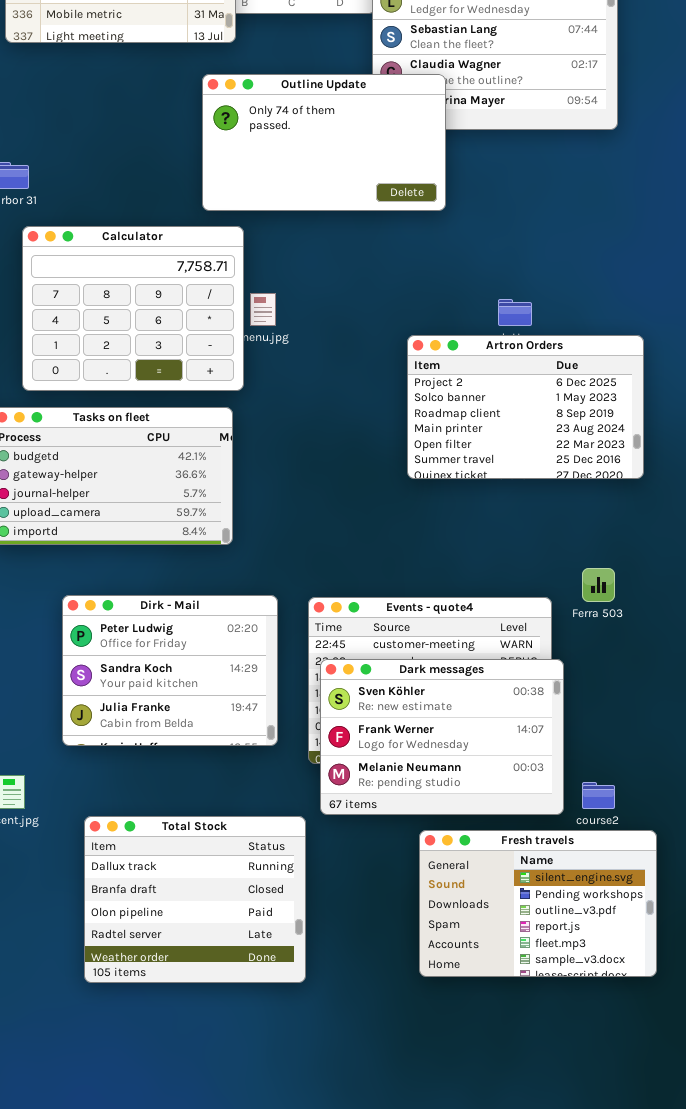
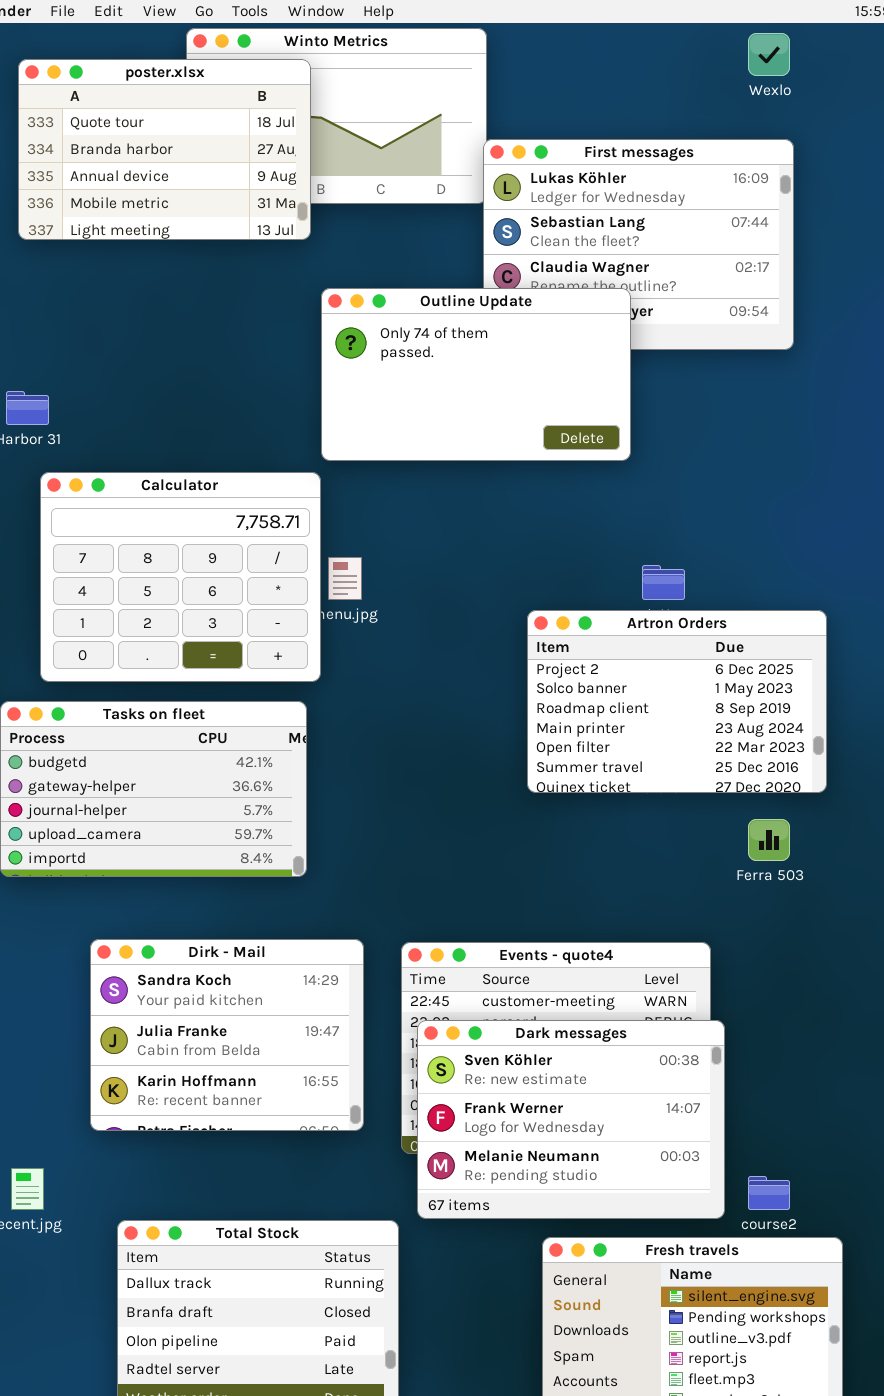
Outline Update: [202,74,446,211] -> [321,288,631,461], moved
Ferra 503: [582,568,615,602] -> [748,819,790,861], moved
Dirk - Mail: [62,595,278,746] -> [90,939,364,1131], scrolled down 1 row

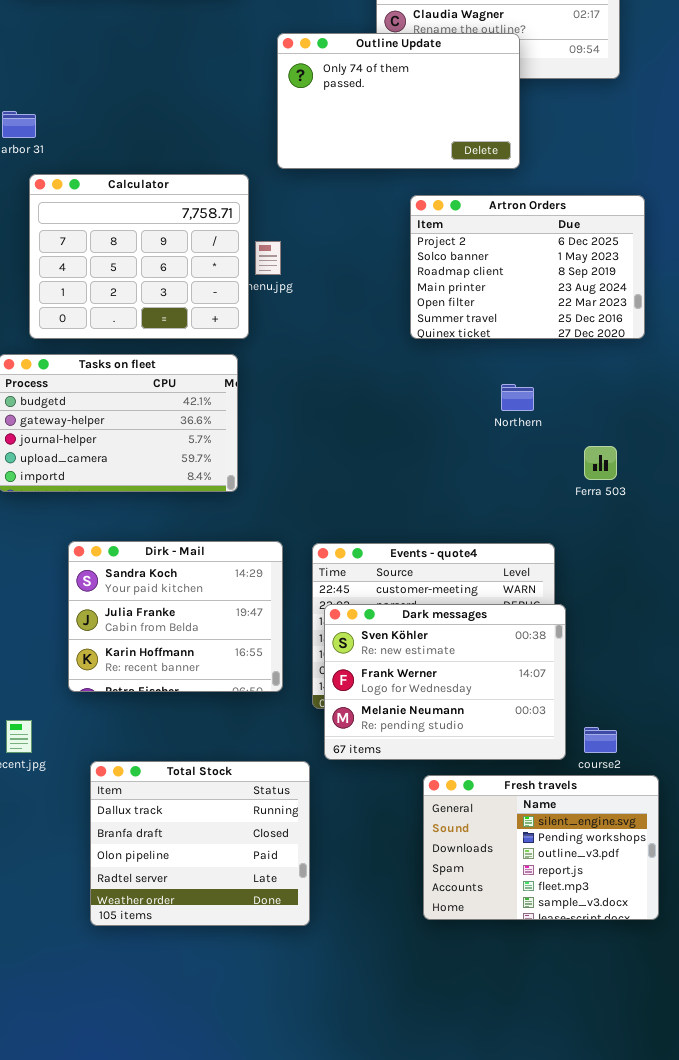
Outline Update: [321,288,631,461] -> [277,33,520,169], moved
Artron Orders: [527,610,827,793] -> [410,195,645,339], moved

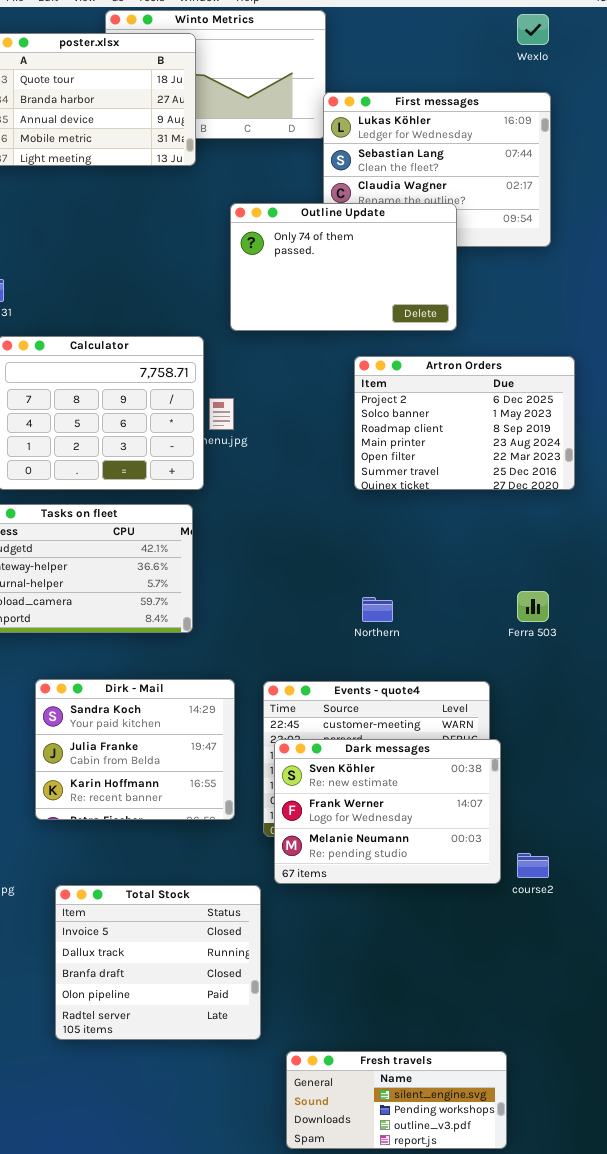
Northern: [501,384,534,411] -> [362,597,393,622], moved
Total Stock: [90,761,310,926] -> [55,885,261,1040], scrolled up 1 row
Fresh travels: [423,775,659,920] -> [286,1051,507,1149], moved, resized

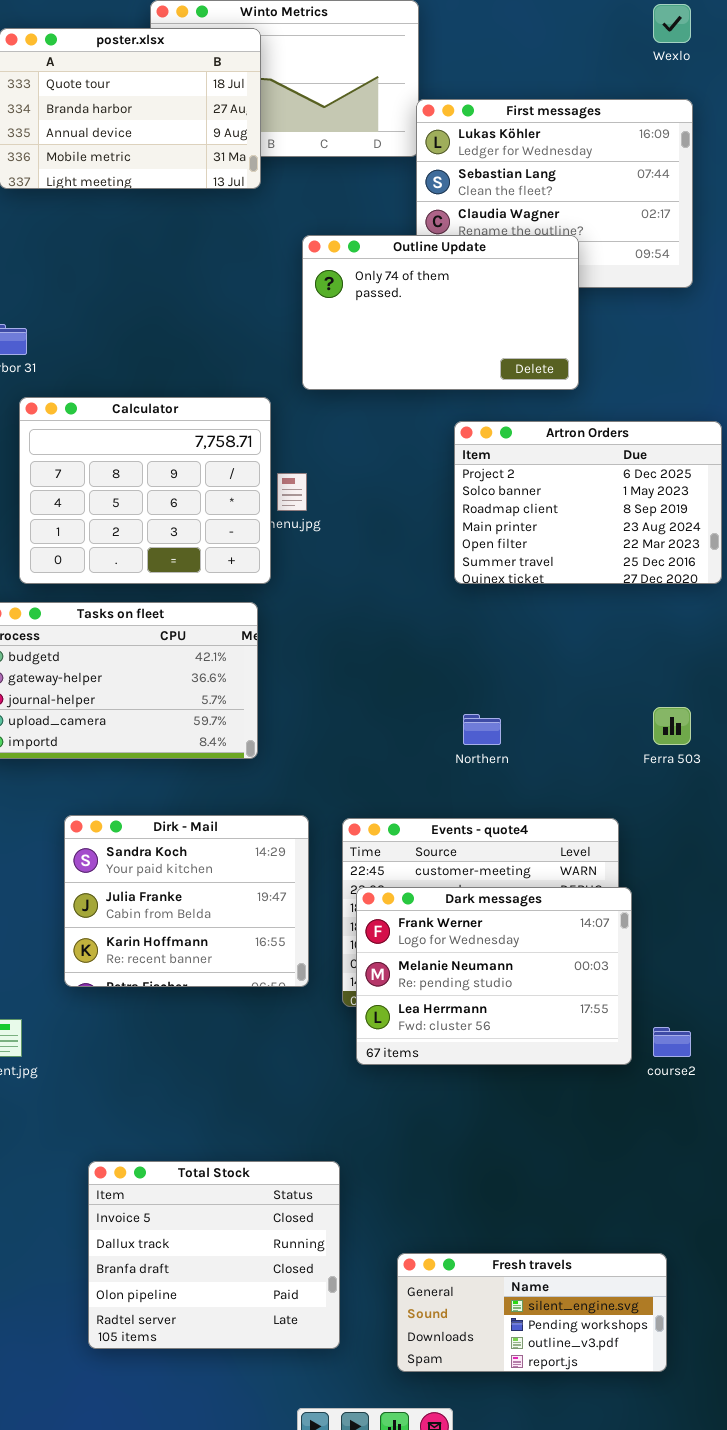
Dark messages: [274,739,501,884] -> [356,887,632,1065], scrolled down 1 row
Total Stock: [55,885,261,1040] -> [88,1161,340,1349], moved
Fresh travels: [286,1051,507,1149] -> [397,1253,667,1372], moved

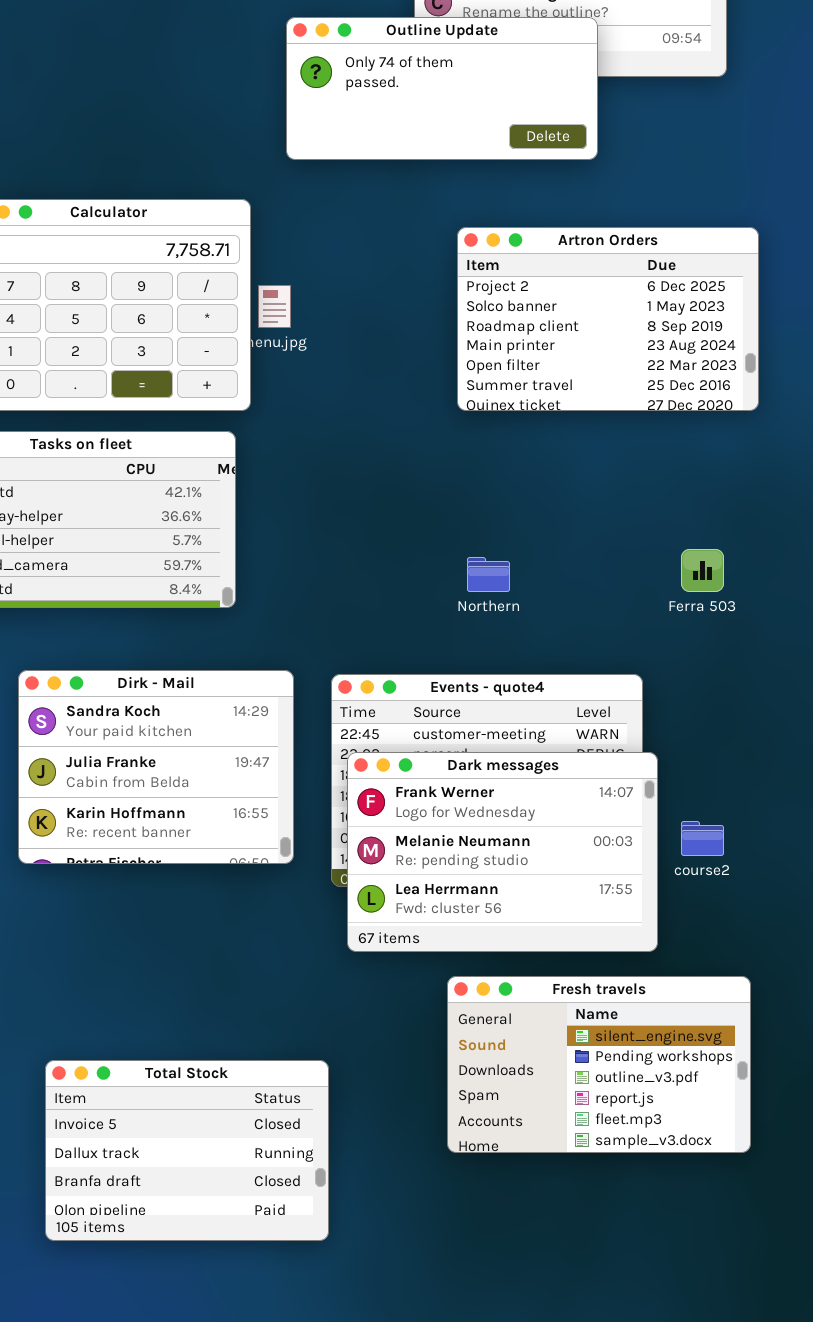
Outline Update: [302,235,579,390] -> [286,17,598,160], resized
course2: [653,1027,691,1057] -> [681,821,724,856], moved
Total Stock: [88,1161,340,1349] -> [45,1060,329,1241], resized
Fresh travels: [397,1253,667,1372] -> [447,976,751,1153], moved, resized

